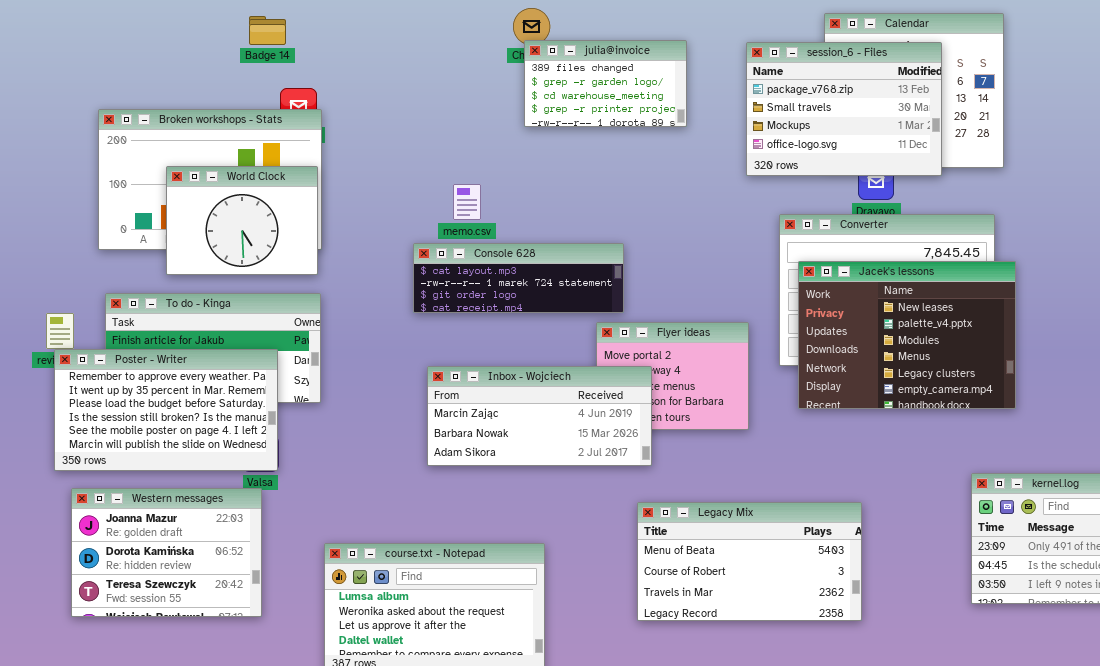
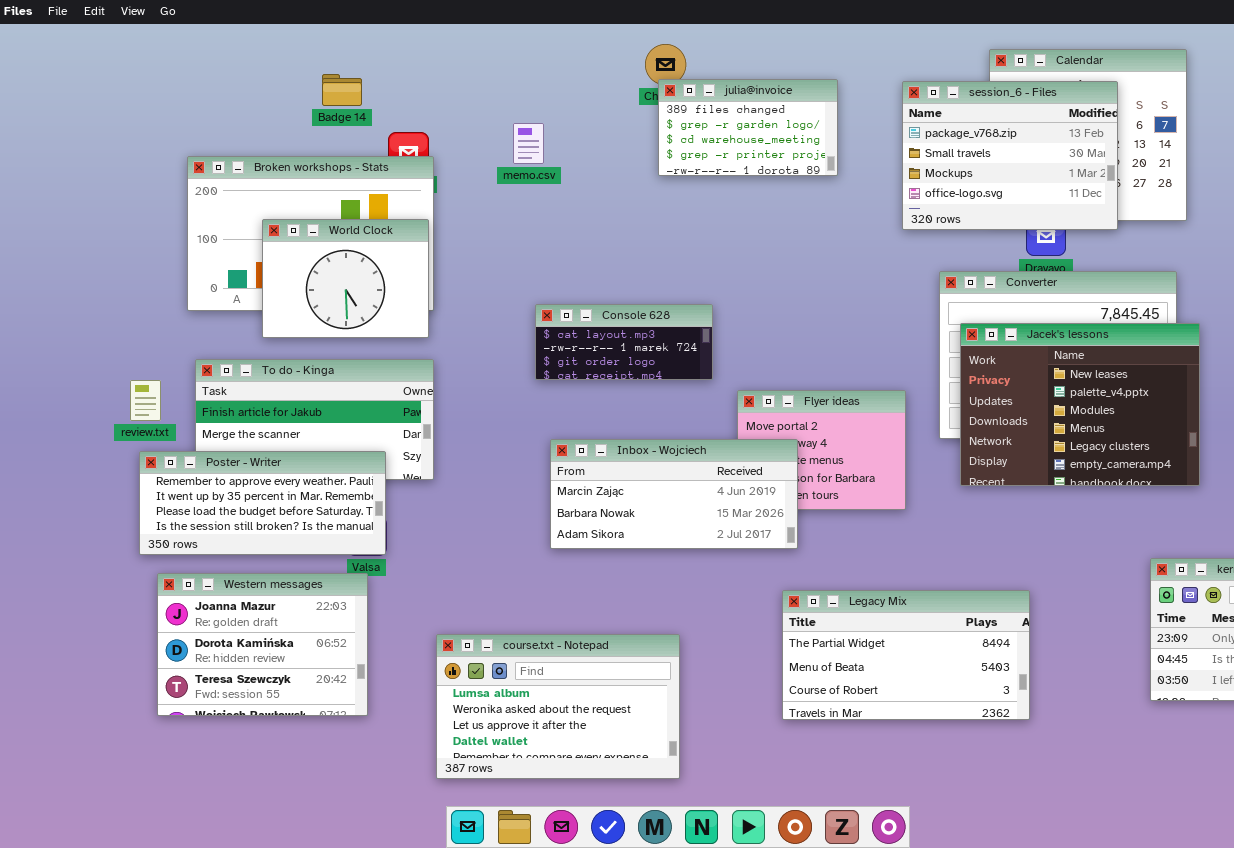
Badge 14: [249,16,286,45] -> [322,74,362,106], moved
memo.csv: [453,184,481,220] -> [513,123,544,164], moved
Console 628: [413,243,624,313] -> [535,304,713,380], resized
Poster - Writer: [54,349,278,471] -> [139,451,386,555], resized
Legacy Mix: [637,502,862,621] -> [782,590,1030,720], scrolled up 1 row

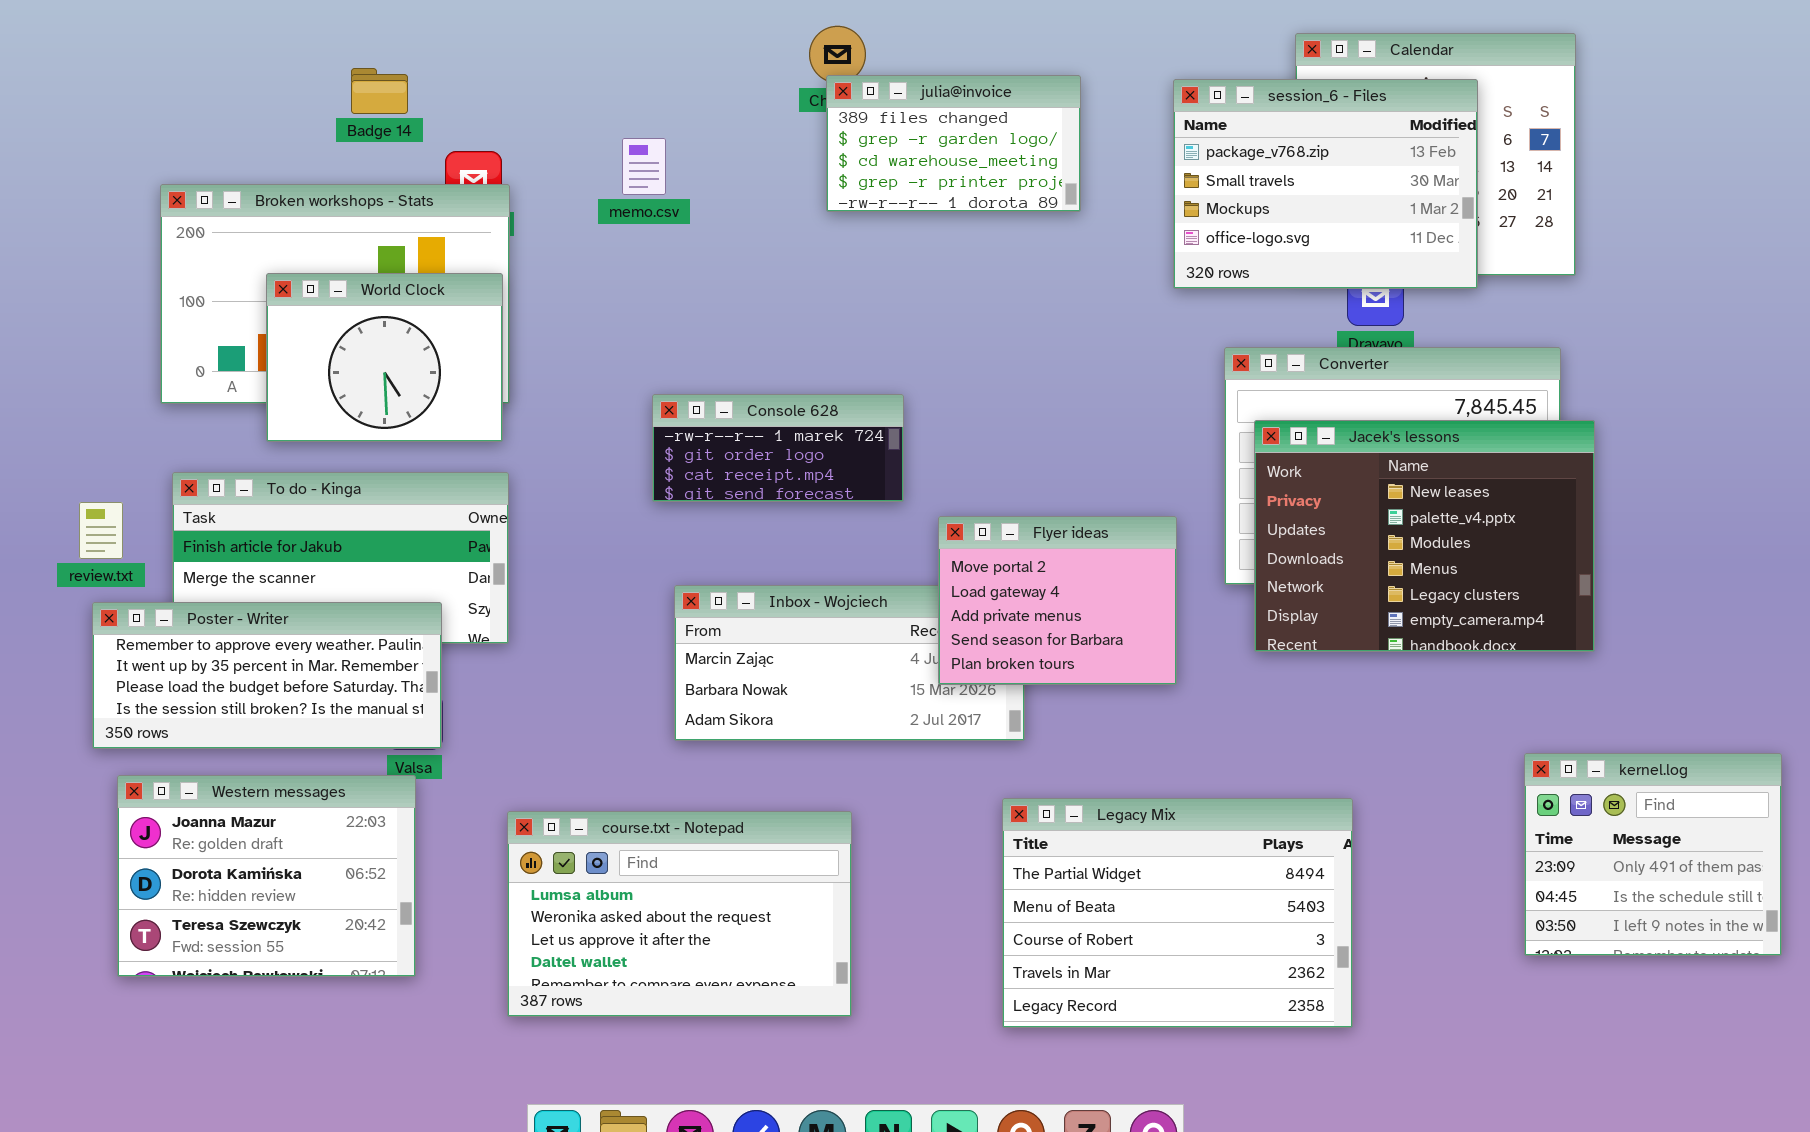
Console 628: [535,304,713,380] -> [652,394,904,502], scrolled down 1 row
Flyer ideas: [737,390,906,510] -> [938,516,1177,685], raised
Legacy Mix: [782,590,1030,720] -> [1002,798,1353,1028], resized
course.txt - Notepad: [436,634,680,779] -> [507,811,852,1017], moved

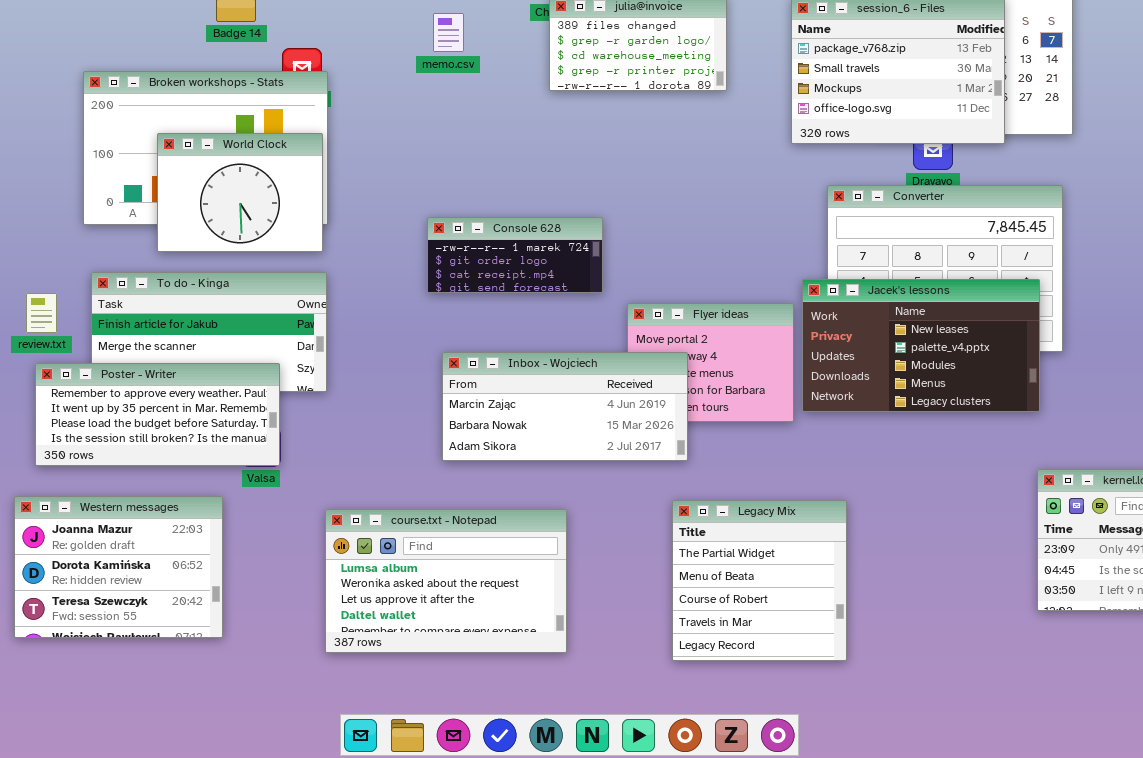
memo.csv: [622,138,666,195] -> [433,13,464,52], moved
Jacek's lessons: [1254,420,1595,652] -> [802,279,1040,412], moved, resized
Inbox - Wojciech: [674,585,1025,741] -> [442,352,688,461], raised
Western messages: [117,775,416,977] -> [14,496,223,638], moved
Legacy Mix: [1002,798,1353,1028] -> [672,500,847,661], resized

